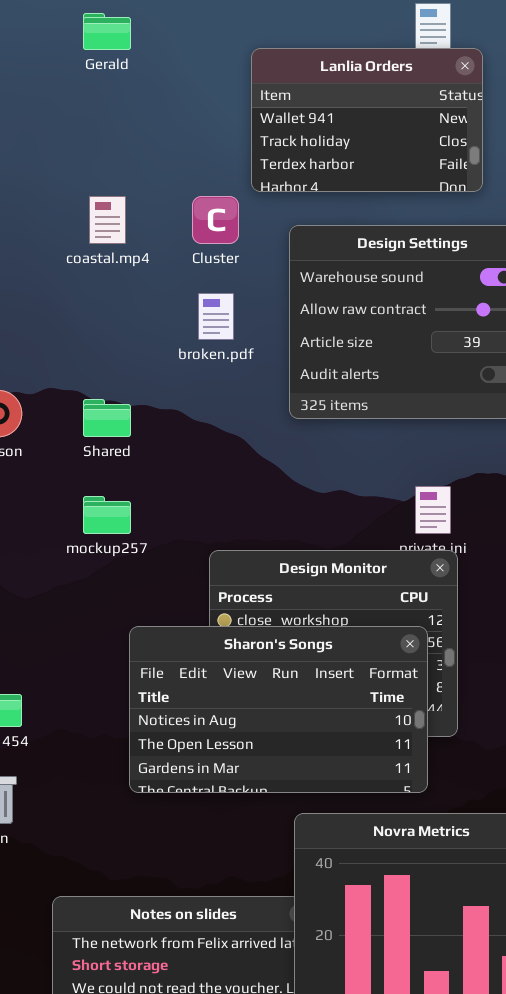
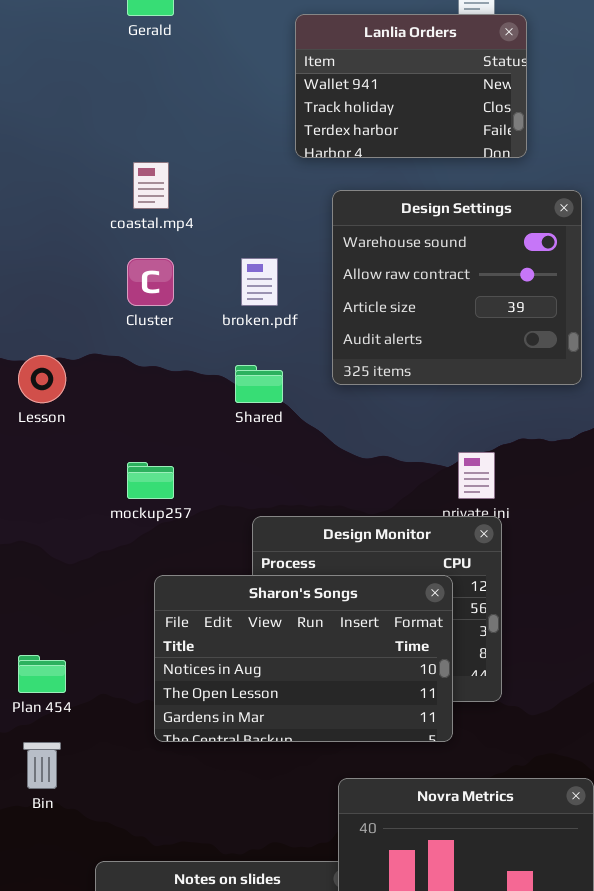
Cluster: [192,196,239,244] -> [127,258,174,306], moved
Shared: [83,399,131,437] -> [235,365,283,403], moved
Sharon's Songs: [129,626,428,793] -> [154,575,453,742], moved

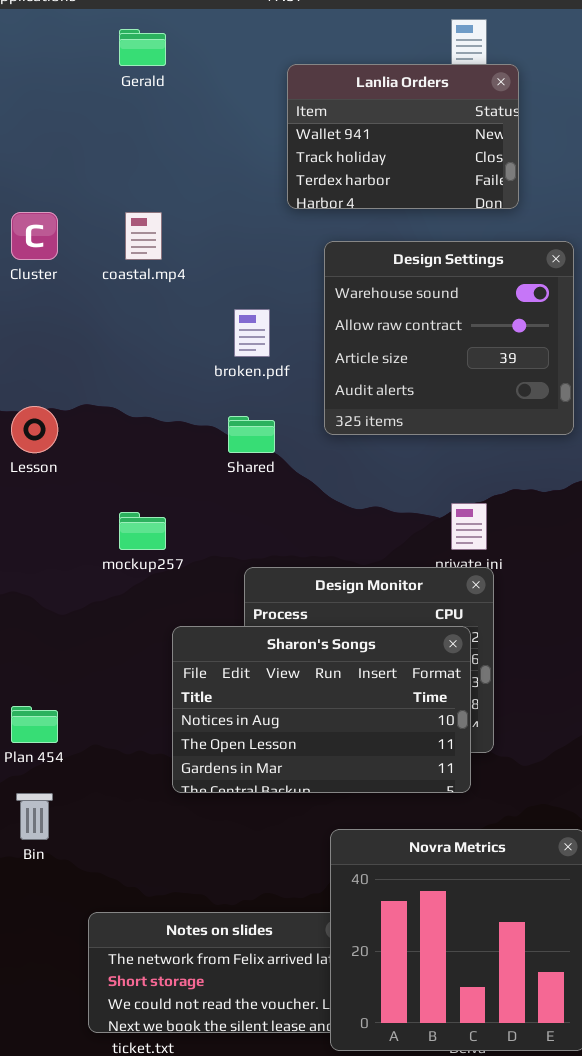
Cluster: [127,258,174,306] -> [11,212,58,260], moved
Sharon's Songs: [154,575,453,742] -> [172,626,471,793], moved

